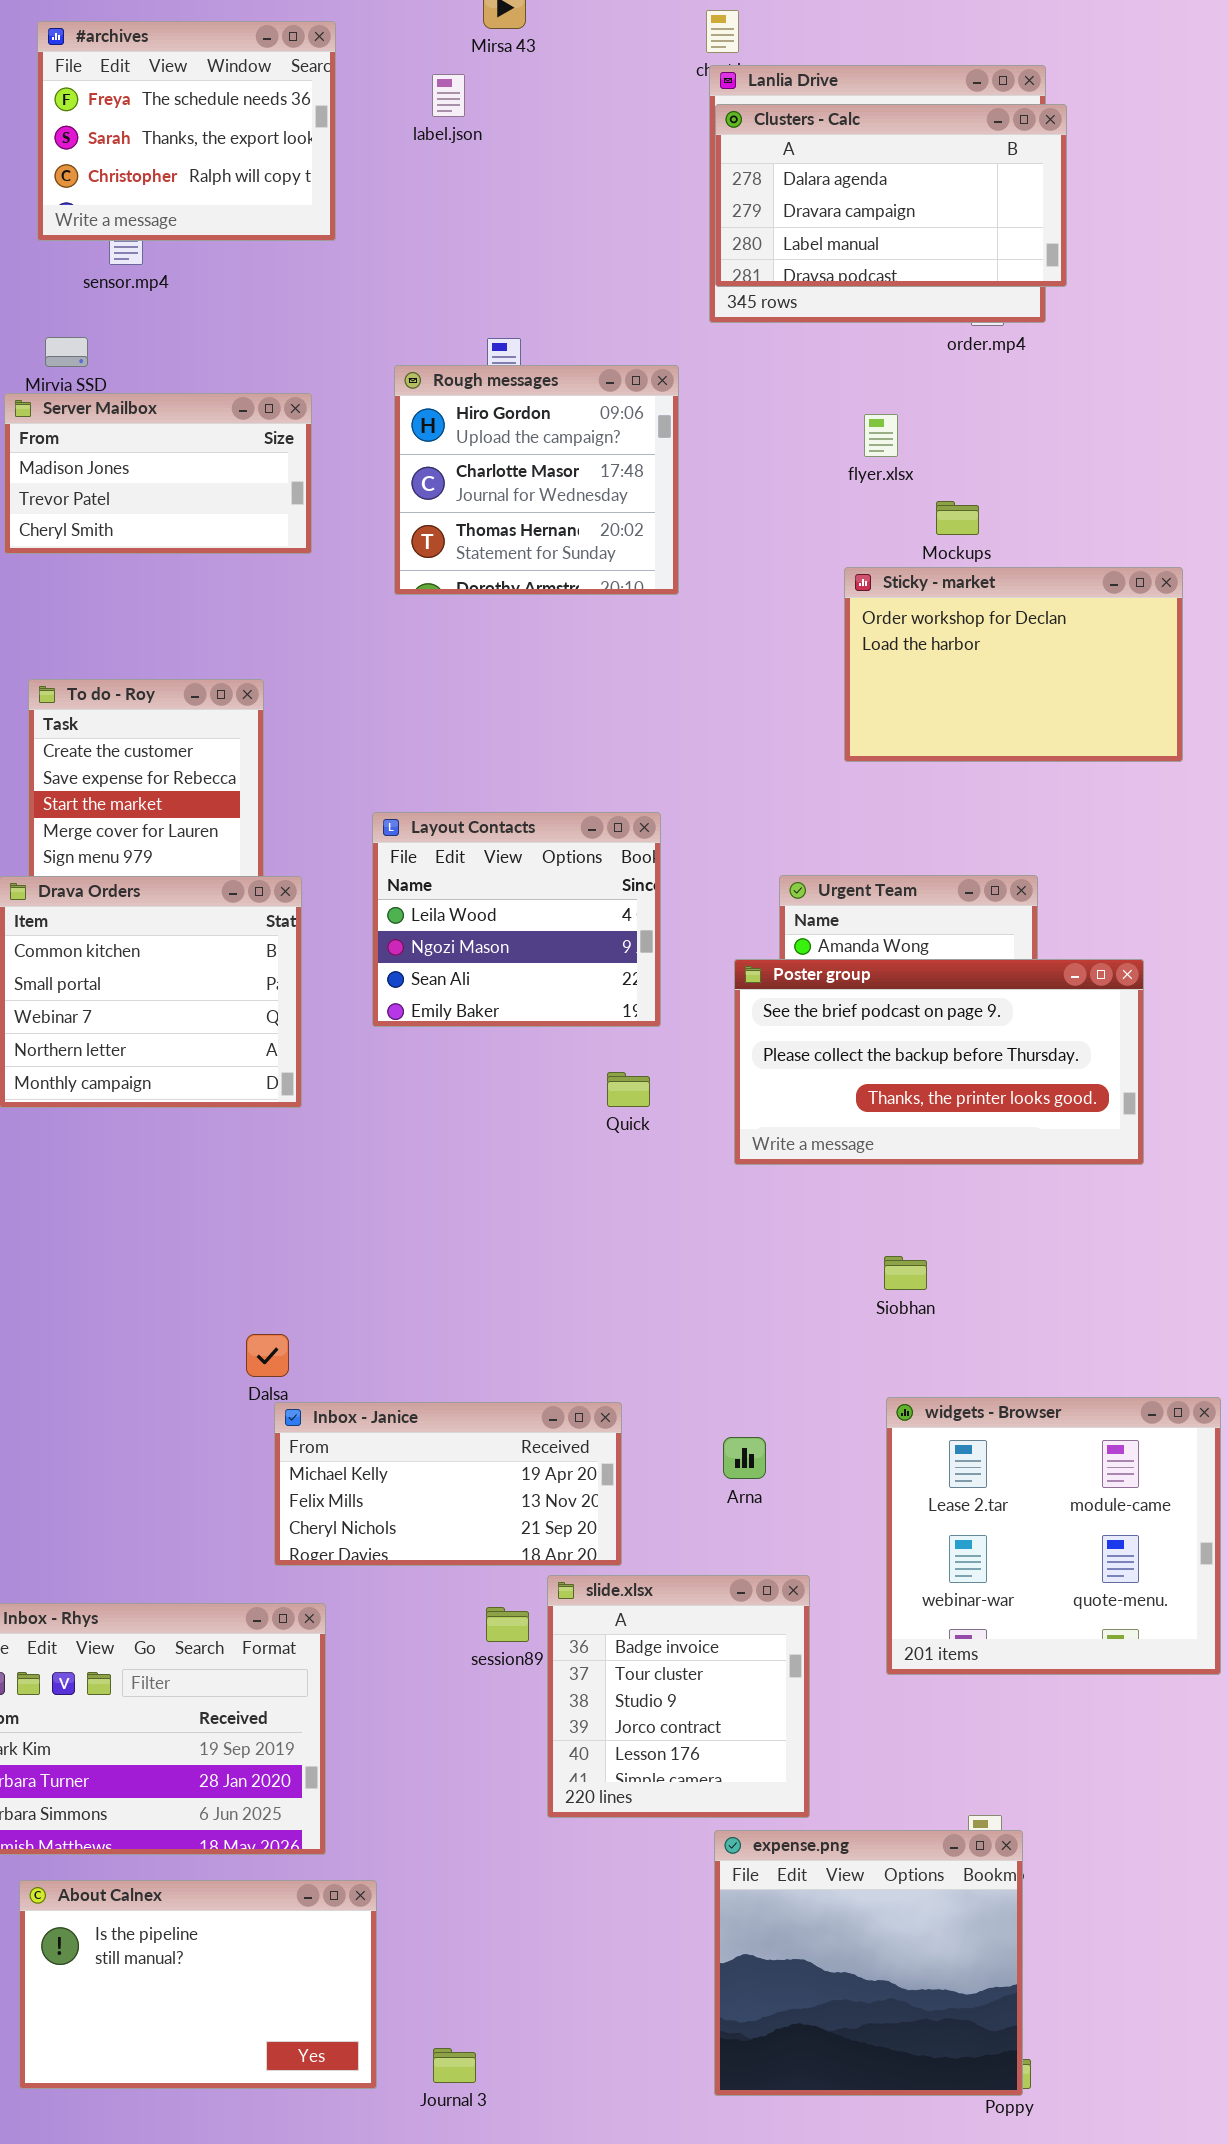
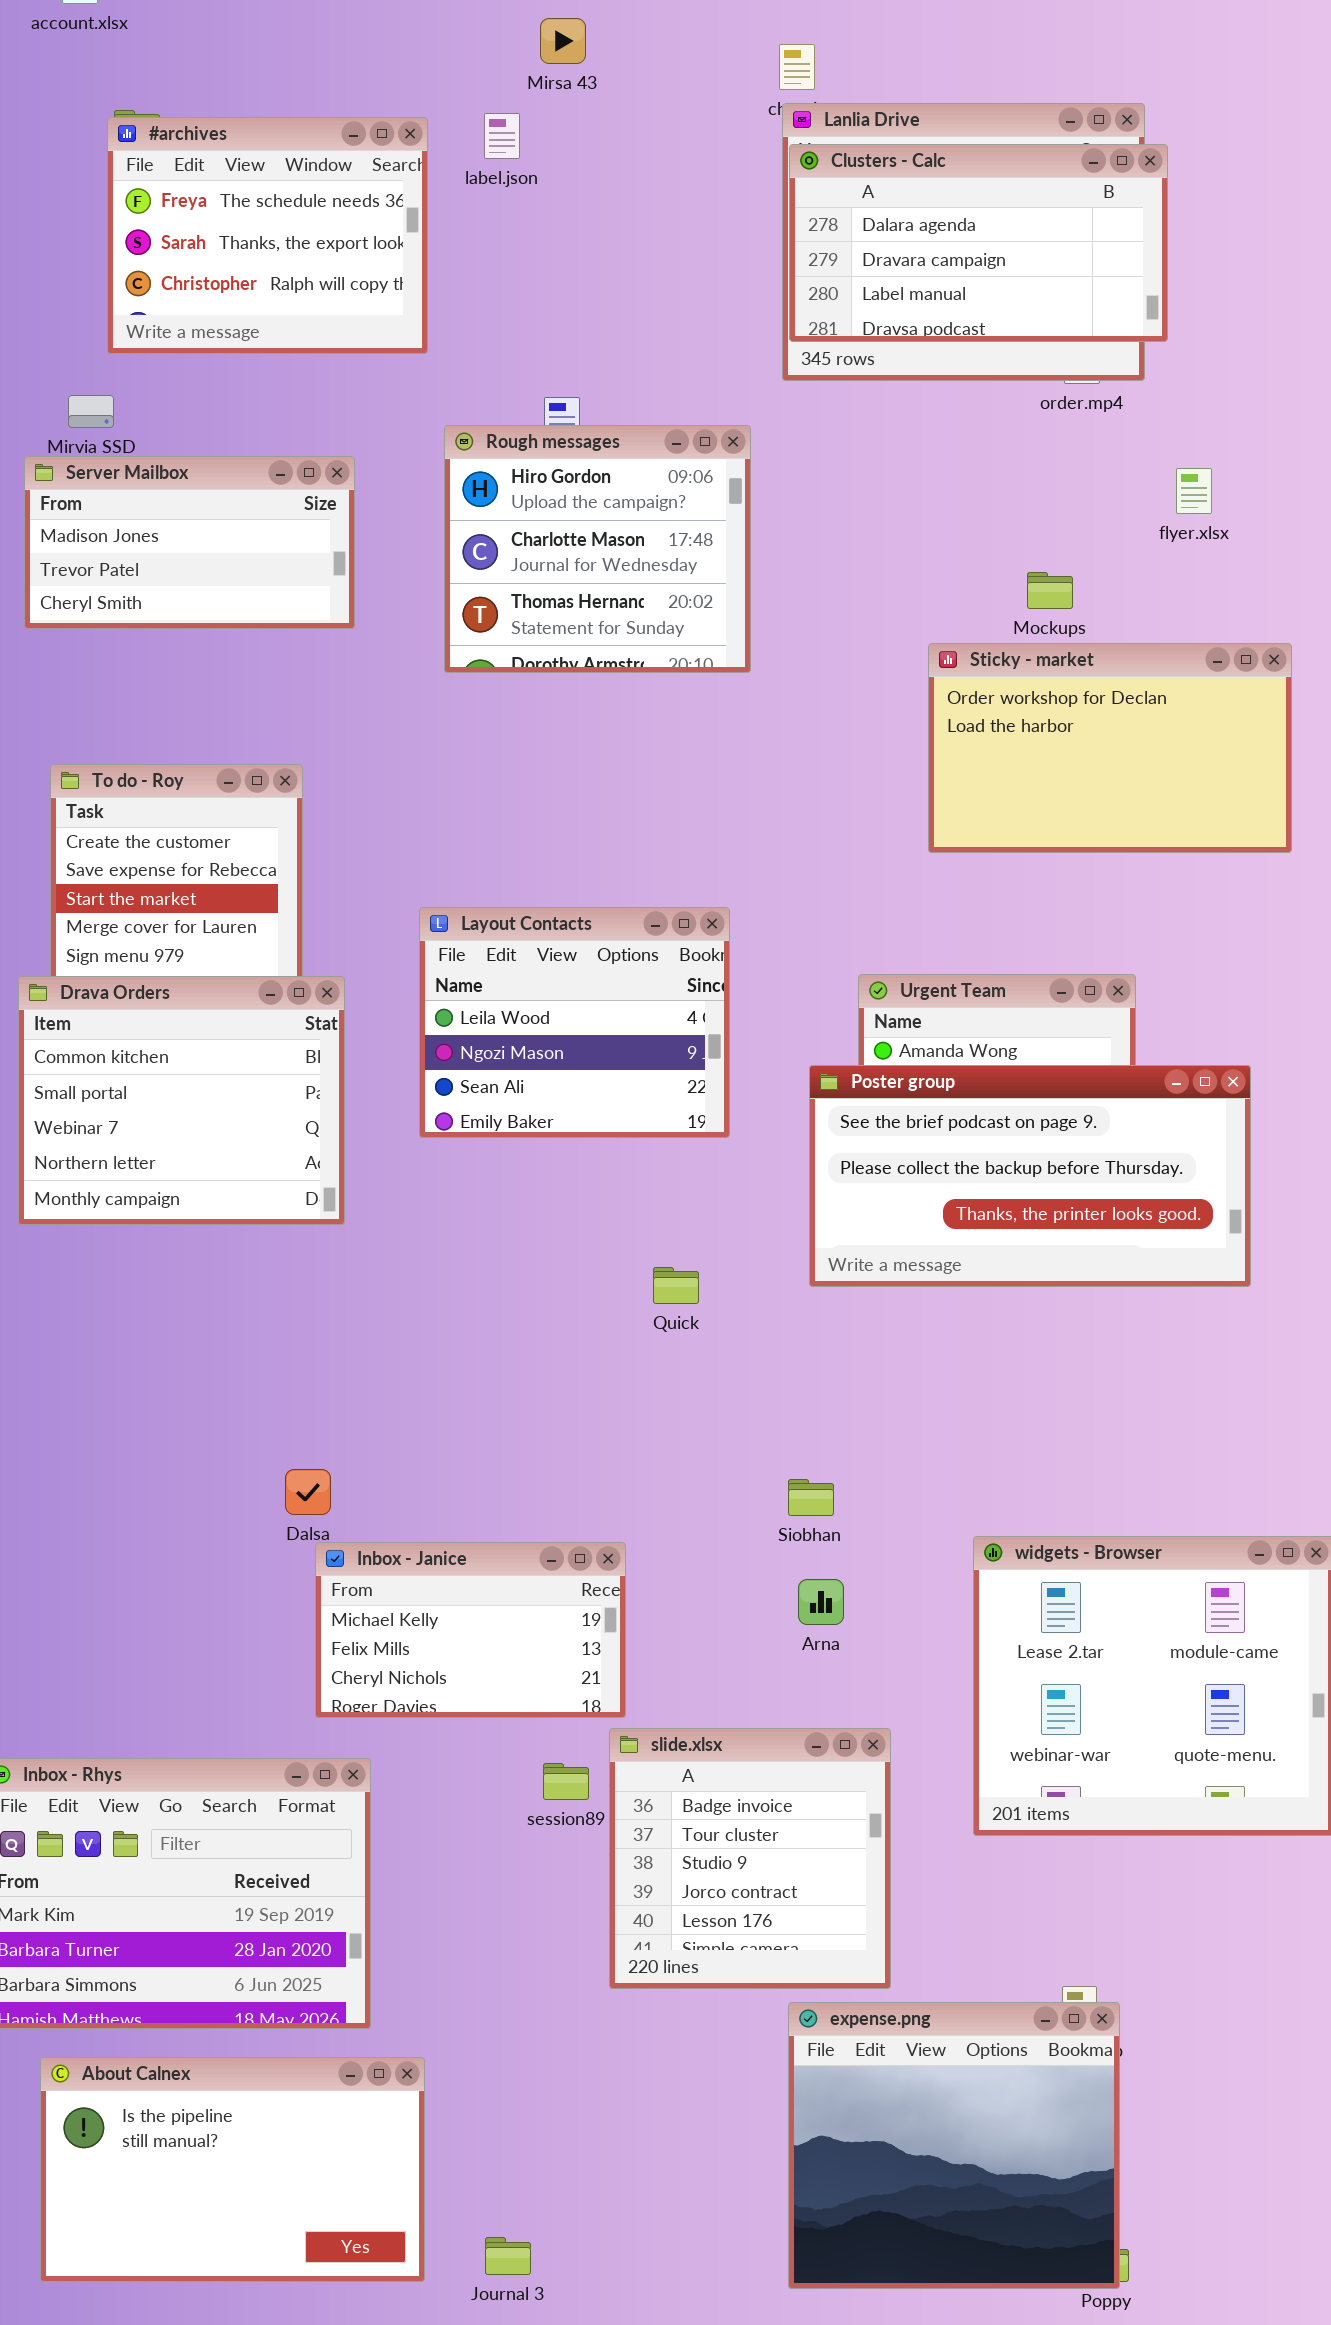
#archives: [37,21,336,241] -> [107,117,428,354], moved
flyer.xlsx: [864,414,898,457] -> [1176,468,1212,514], moved
Quick: [607,1072,650,1107] -> [653,1267,699,1304], moved
Siobhan: [884,1256,927,1290] -> [788,1479,834,1516], moved
Inbox - Janice: [274,1402,622,1566] -> [315,1542,626,1718], resized

